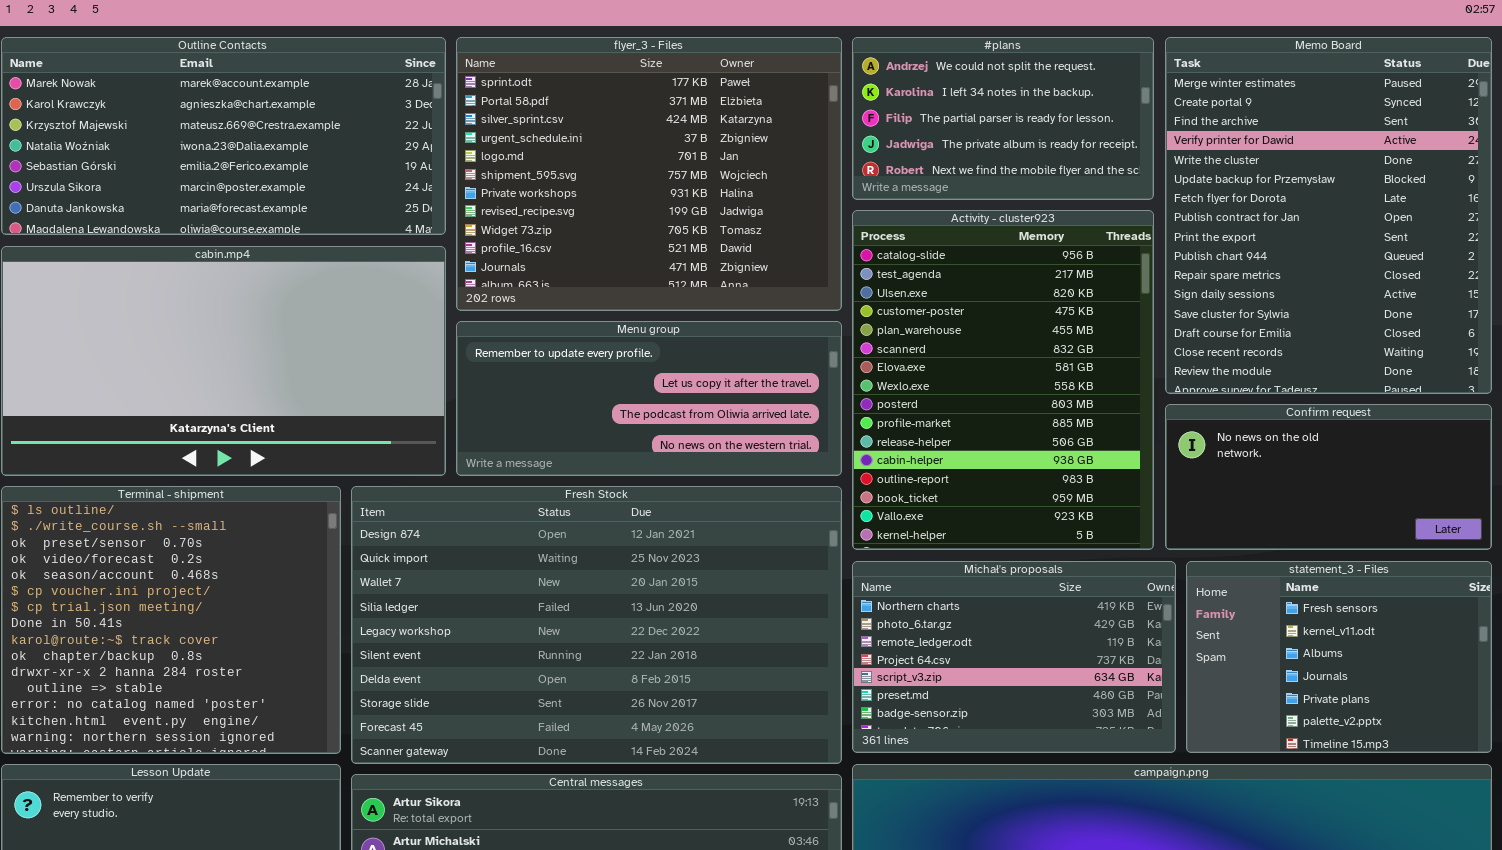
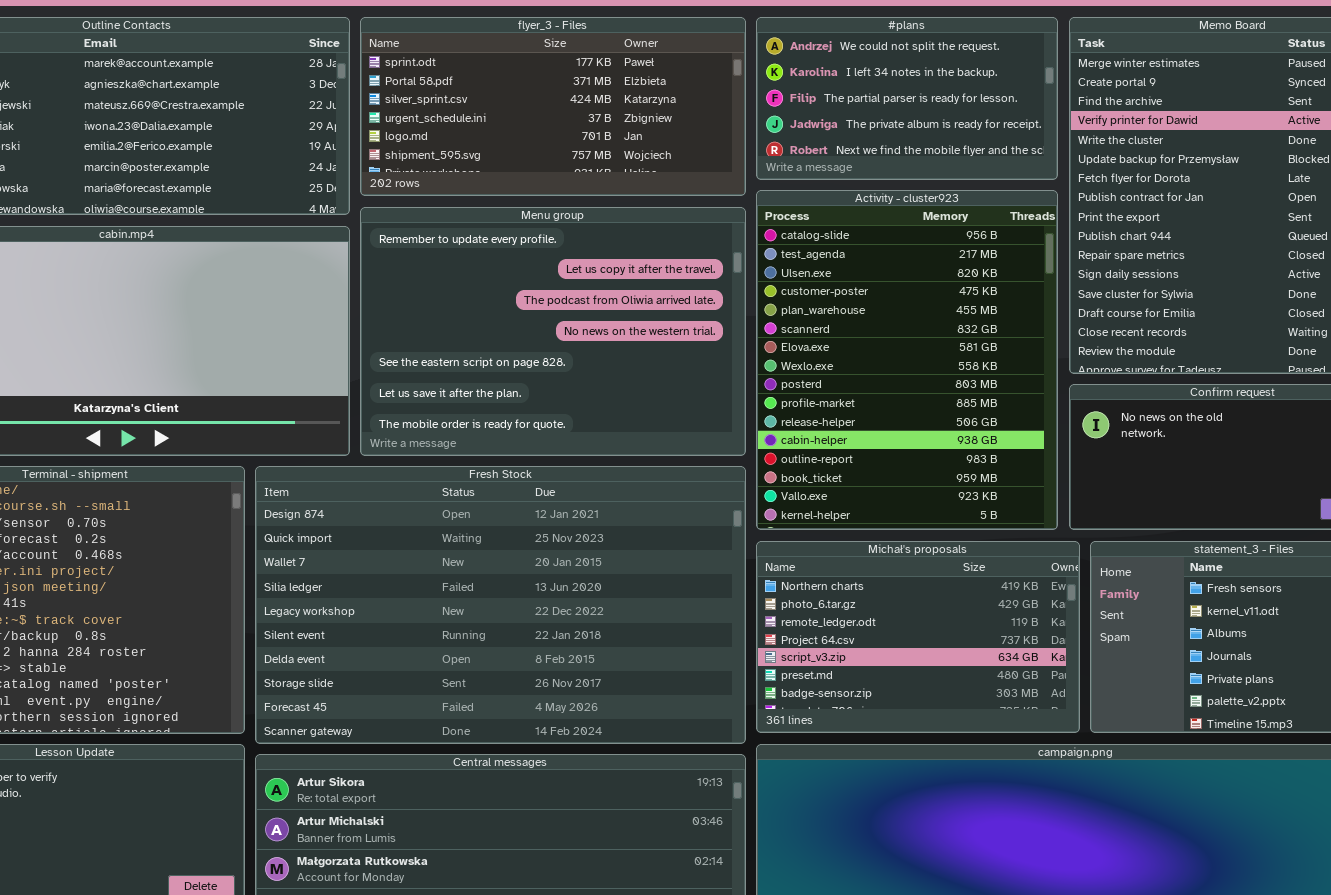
flyer_3 - Files: [456,37,842,311] -> [360,17,746,196], resized
Menu group: [456,321,842,476] -> [360,207,746,456], resized

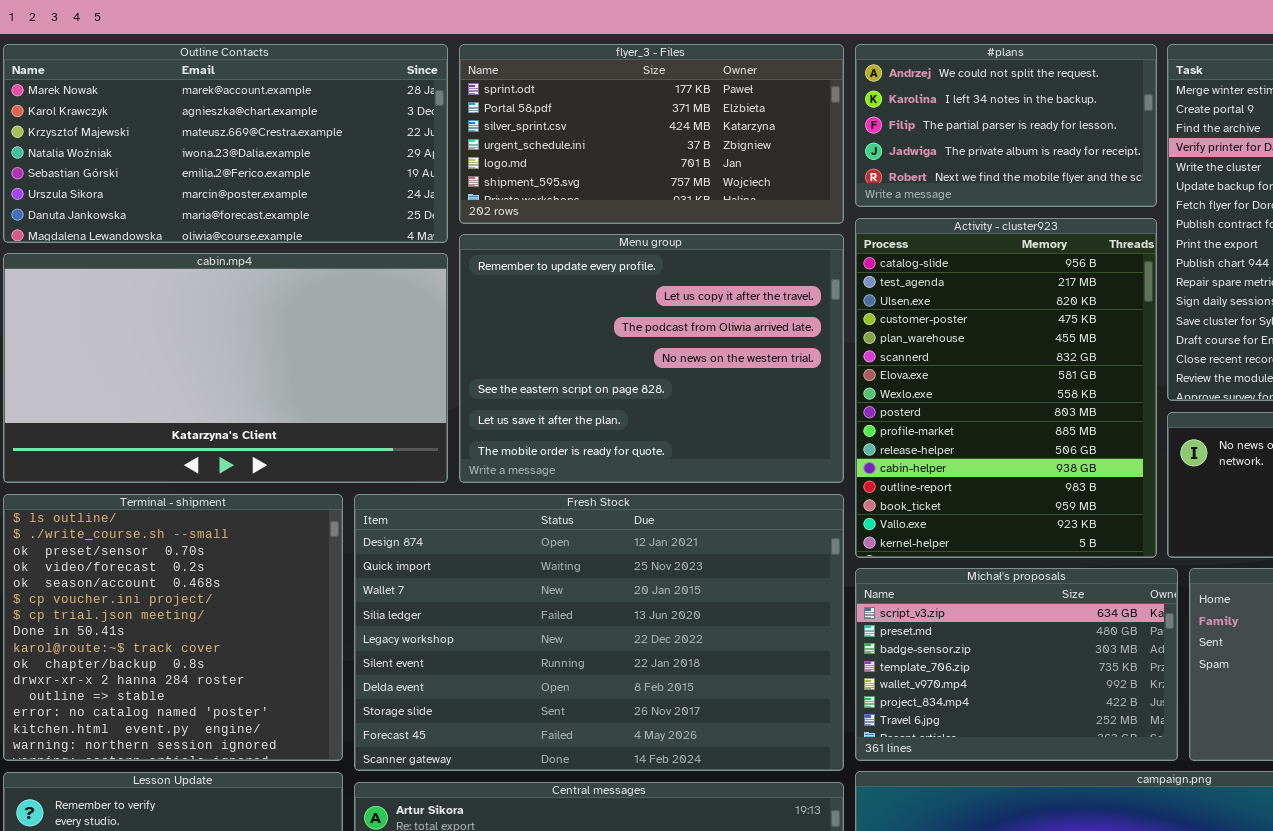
Michał's proposals: [756,541,1080,733] -> [855,568,1178,761], scrolled down 4 rows

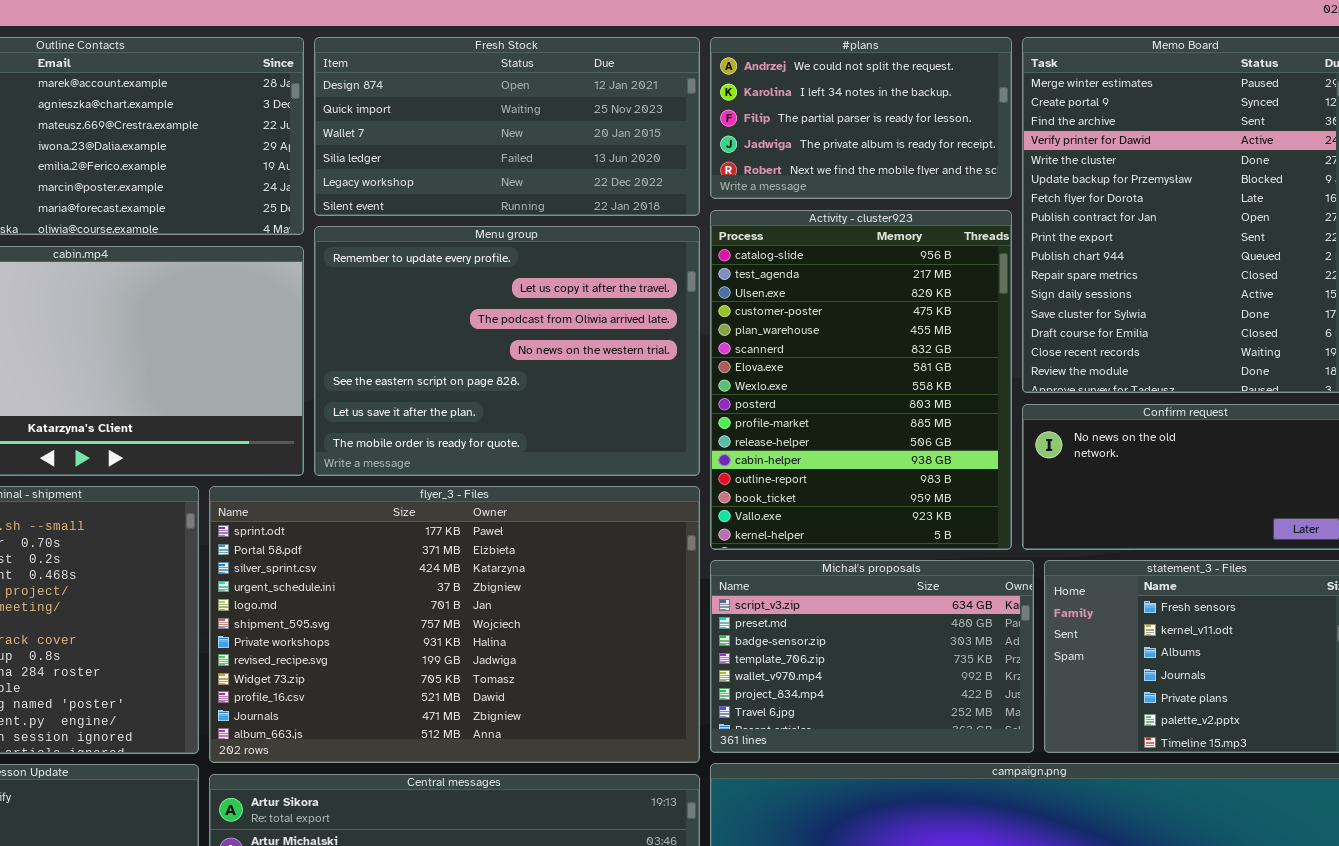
flyer_3 - Files: [459,44,844,224] -> [209,486,700,763], moved, resized
Fresh Stock: [354,494,844,771] -> [314,37,700,216], moved, resized

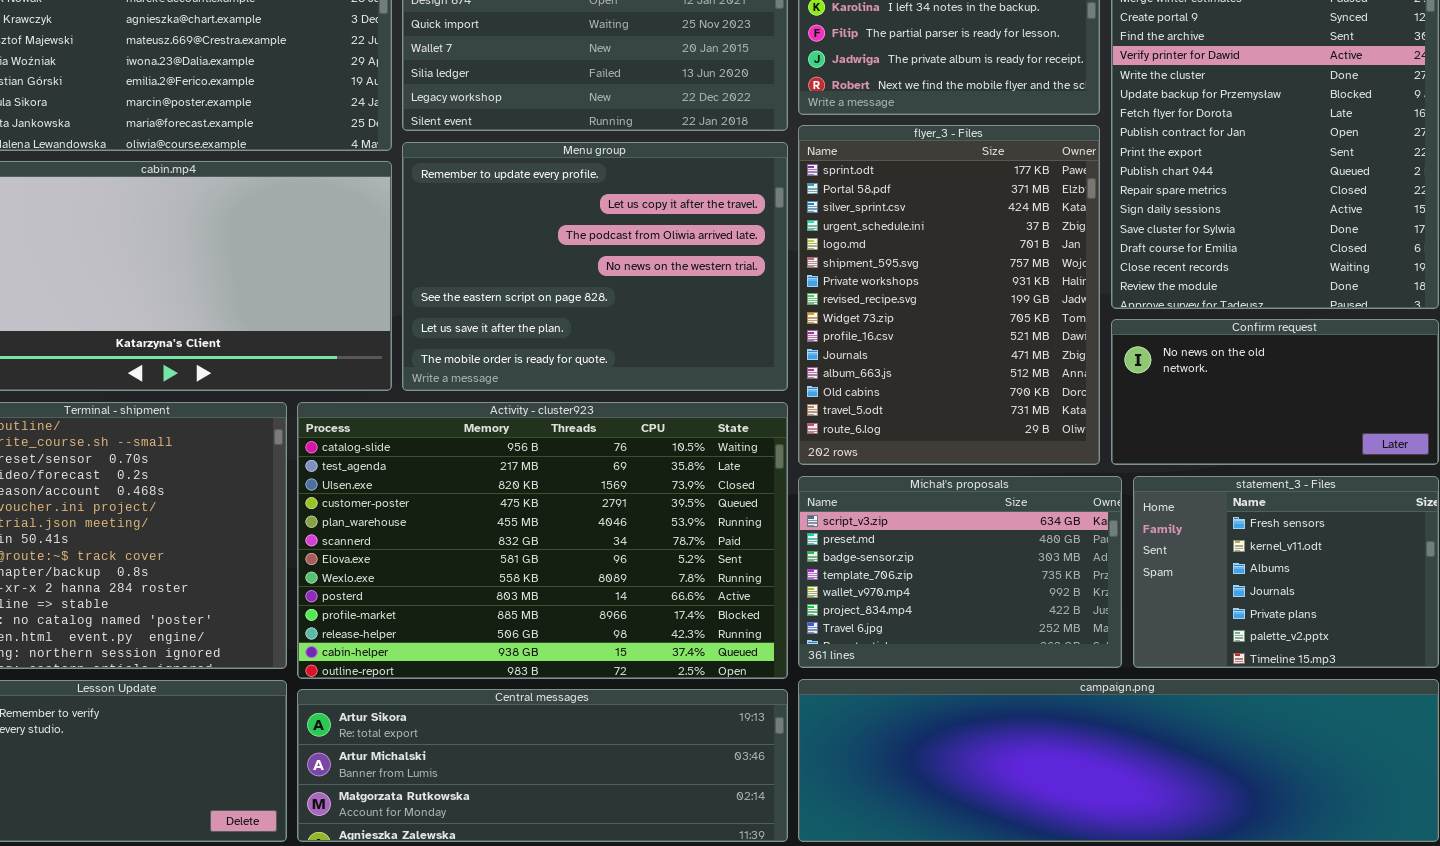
Activity - cluster923: [710,210,1012,550] -> [297,402,788,679], moved, resized
flyer_3 - Files: [209,486,700,763] -> [798,125,1100,465], moved, resized

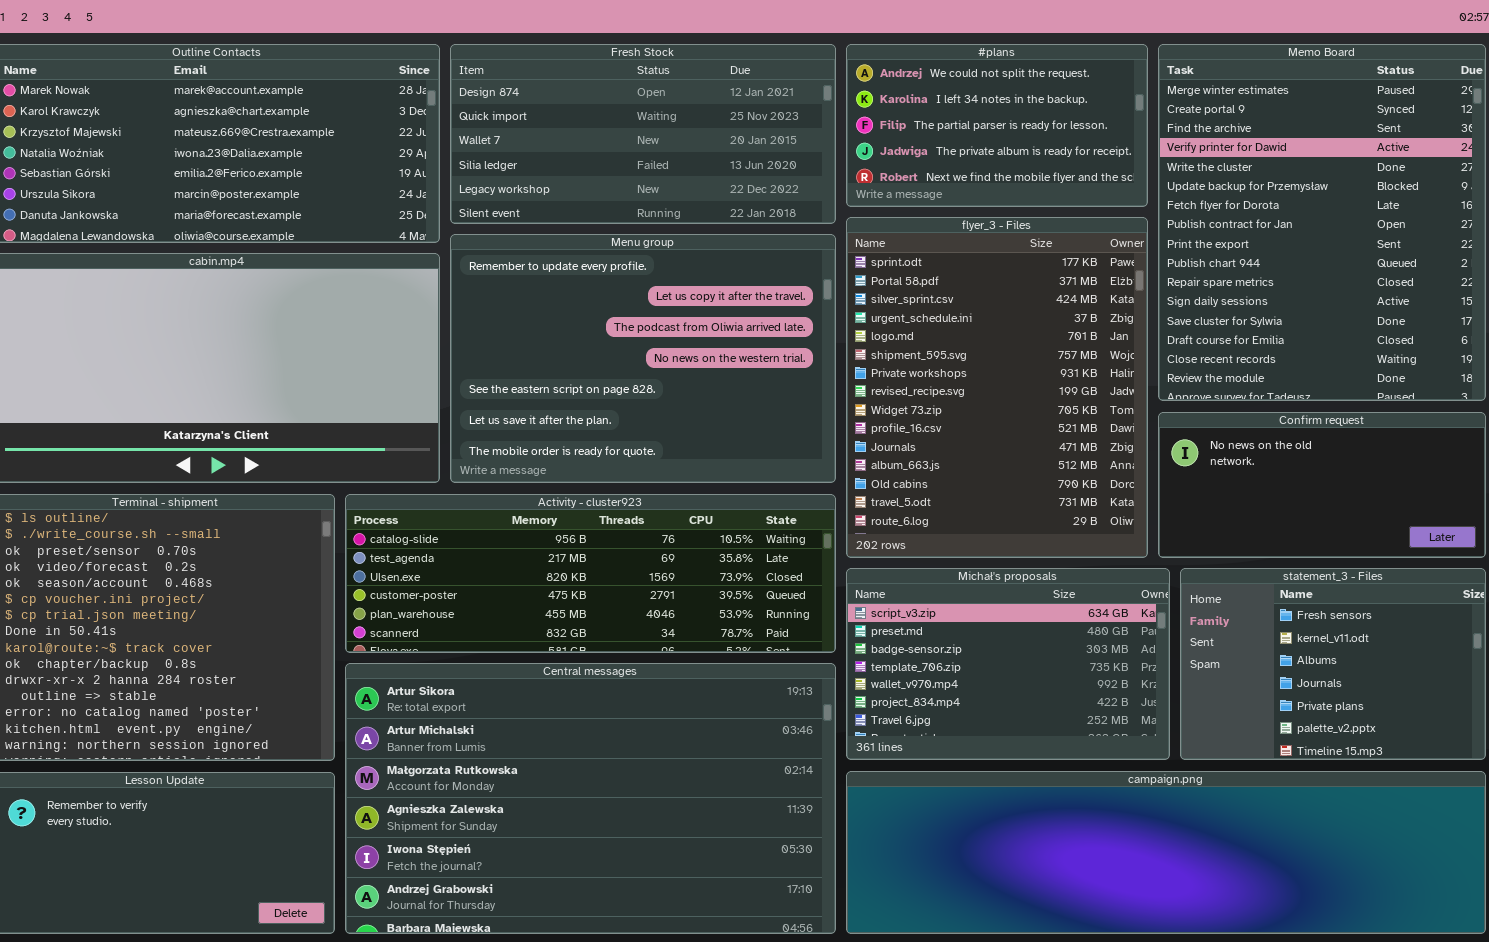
Activity - cluster923: [297,402,788,679] -> [345,494,836,653], resized
Central messages: [297,689,788,842] -> [345,663,836,934], resized

